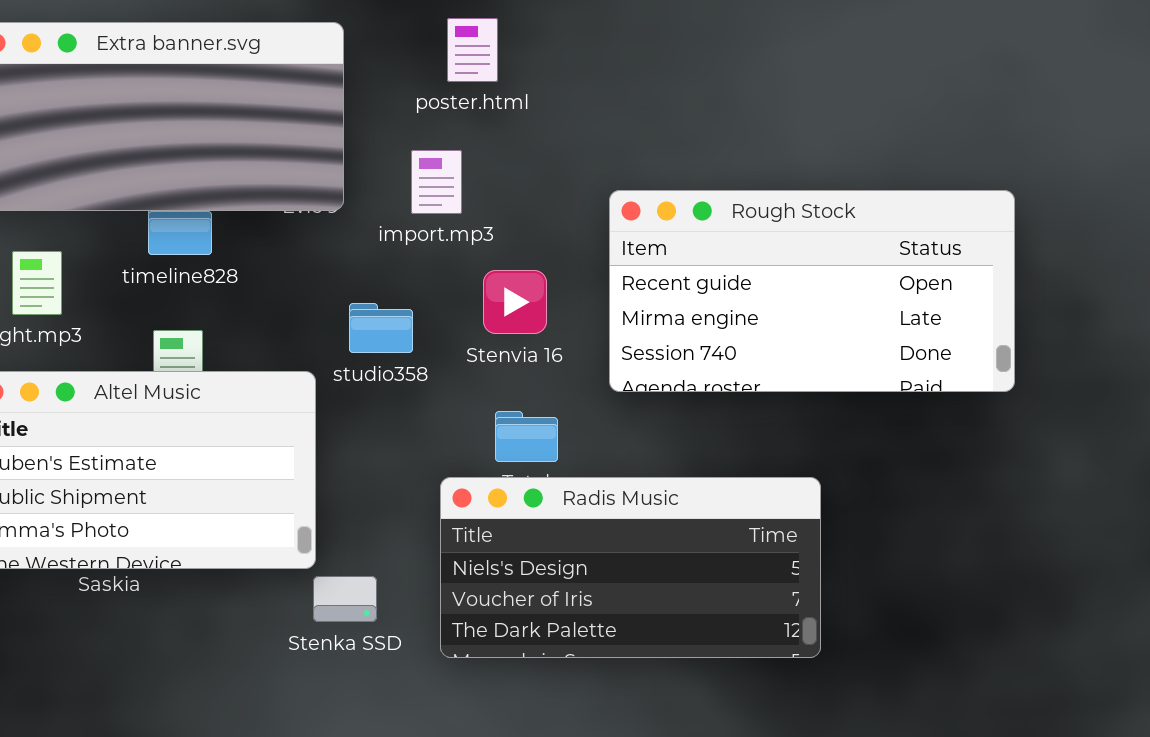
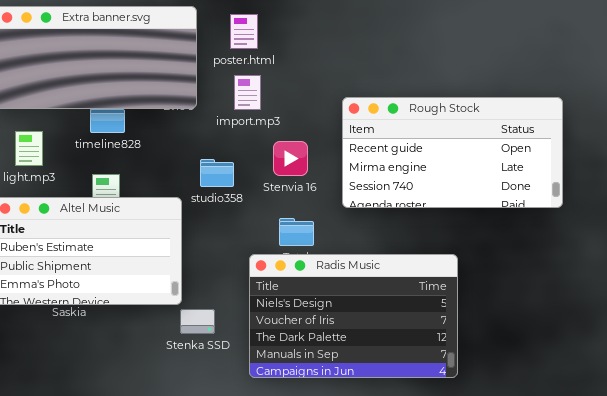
poster.html: [447,18,498,82] -> [230,14,258,49], moved
Radis Music: [440,477,821,658] -> [249,254,458,378], resized

